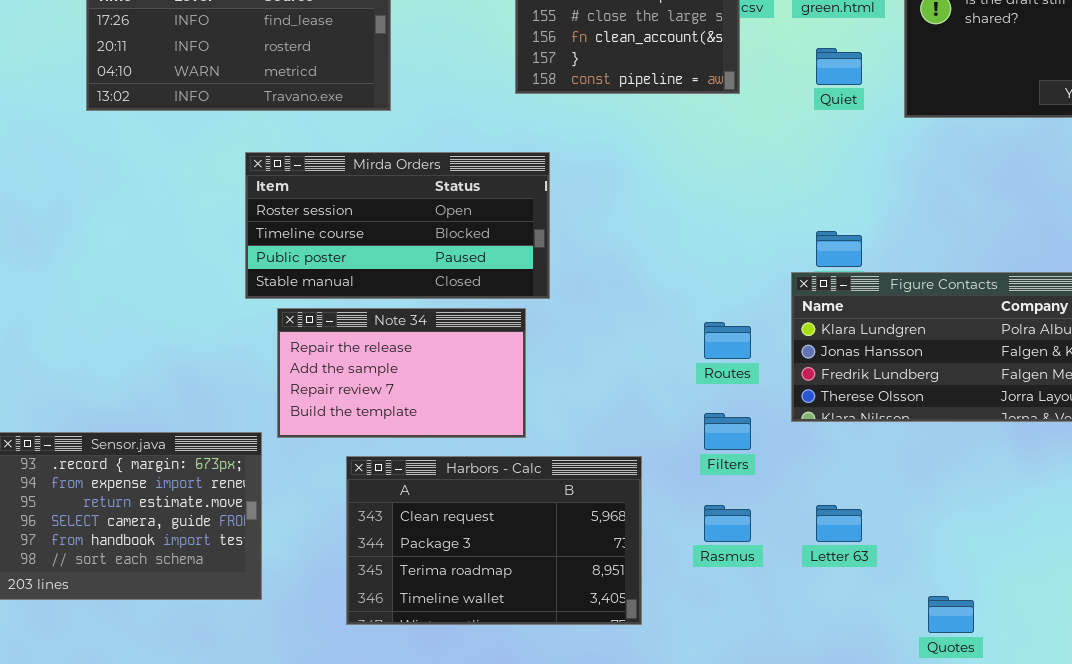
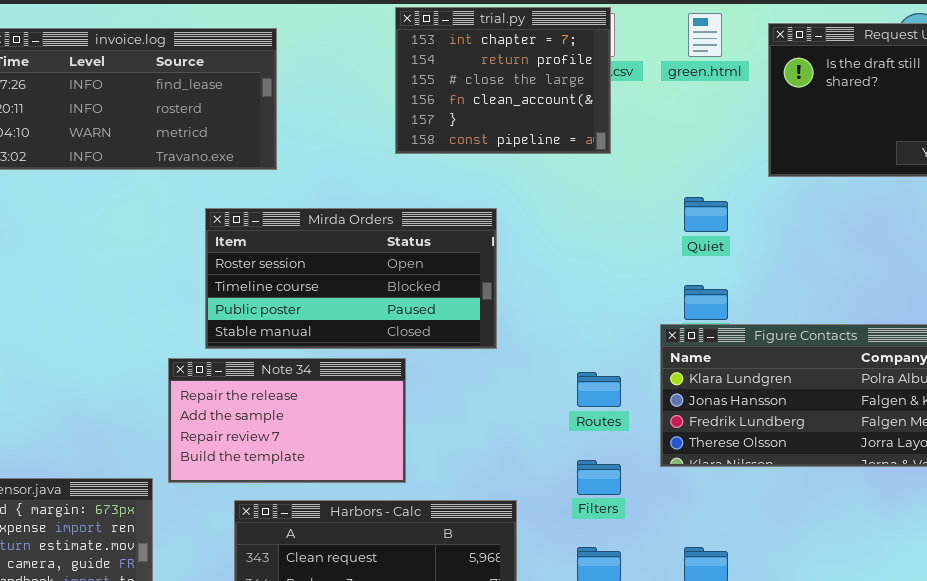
Quiet: [816,48,862,85] -> [684,197,728,232], moved
Mirda Orders: [245,152,550,299] -> [205,208,497,349], moved

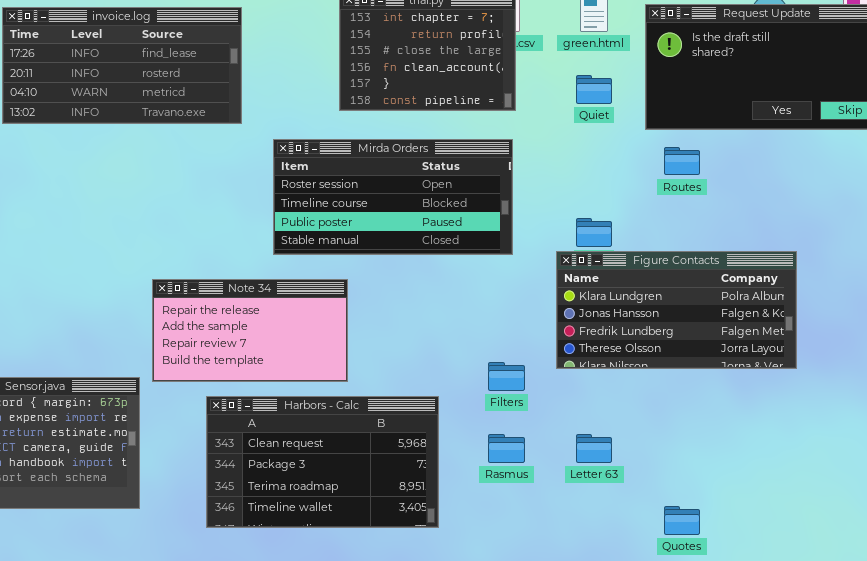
Quiet: [684,197,728,232] -> [576,75,612,104], moved
Mirda Orders: [205,208,497,349] -> [273,139,513,255], moved
Routes: [577,372,621,407] -> [664,147,700,175], moved

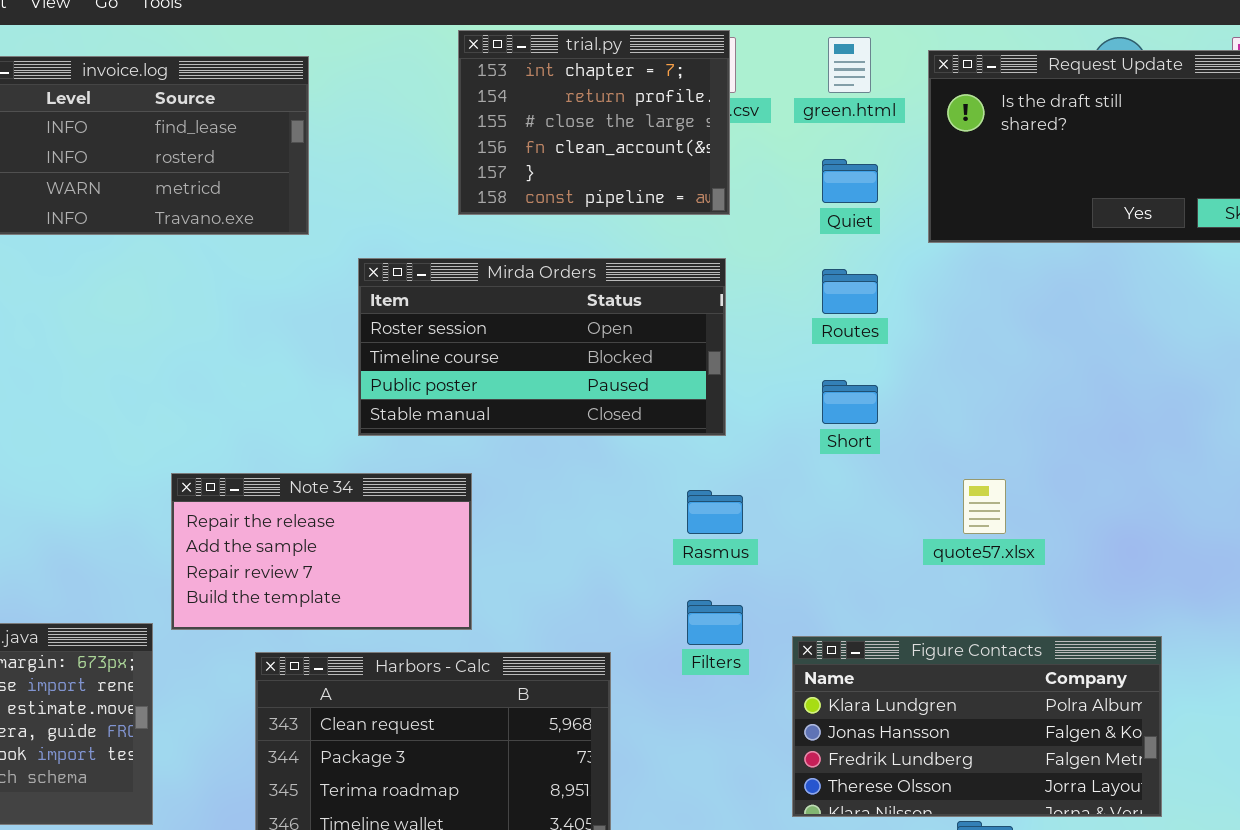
Routes: [664,147,700,175] -> [822,269,878,314], moved
Figure Contacts: [556,251,797,369] -> [792,636,1162,817], moved
Rasmus: [488,434,525,463] -> [687,490,743,534], moved

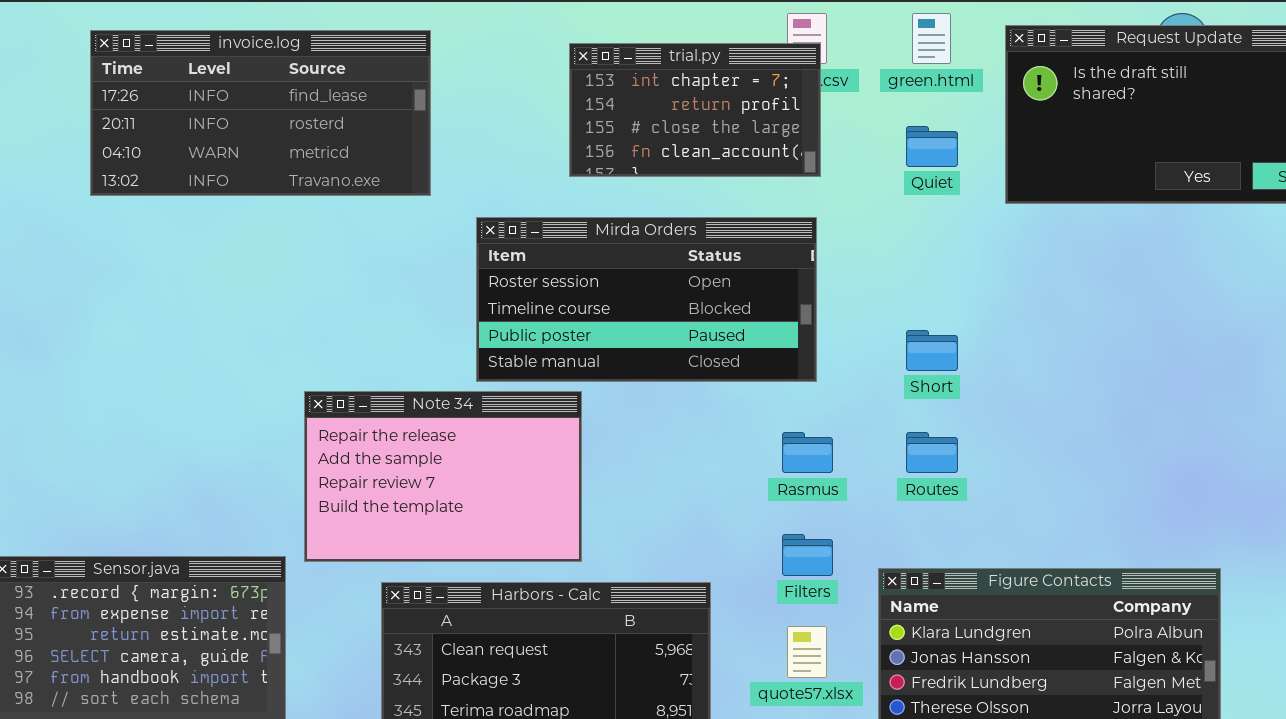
trial.py: [458,30,730,215] -> [569,43,821,177], resized
Routes: [822,269,878,314] -> [906,432,958,473], moved
Note 34: [171,473,472,630] -> [304,391,582,562], resized
quote57.xlsx: [963,479,1006,534] -> [787,626,827,678], moved

